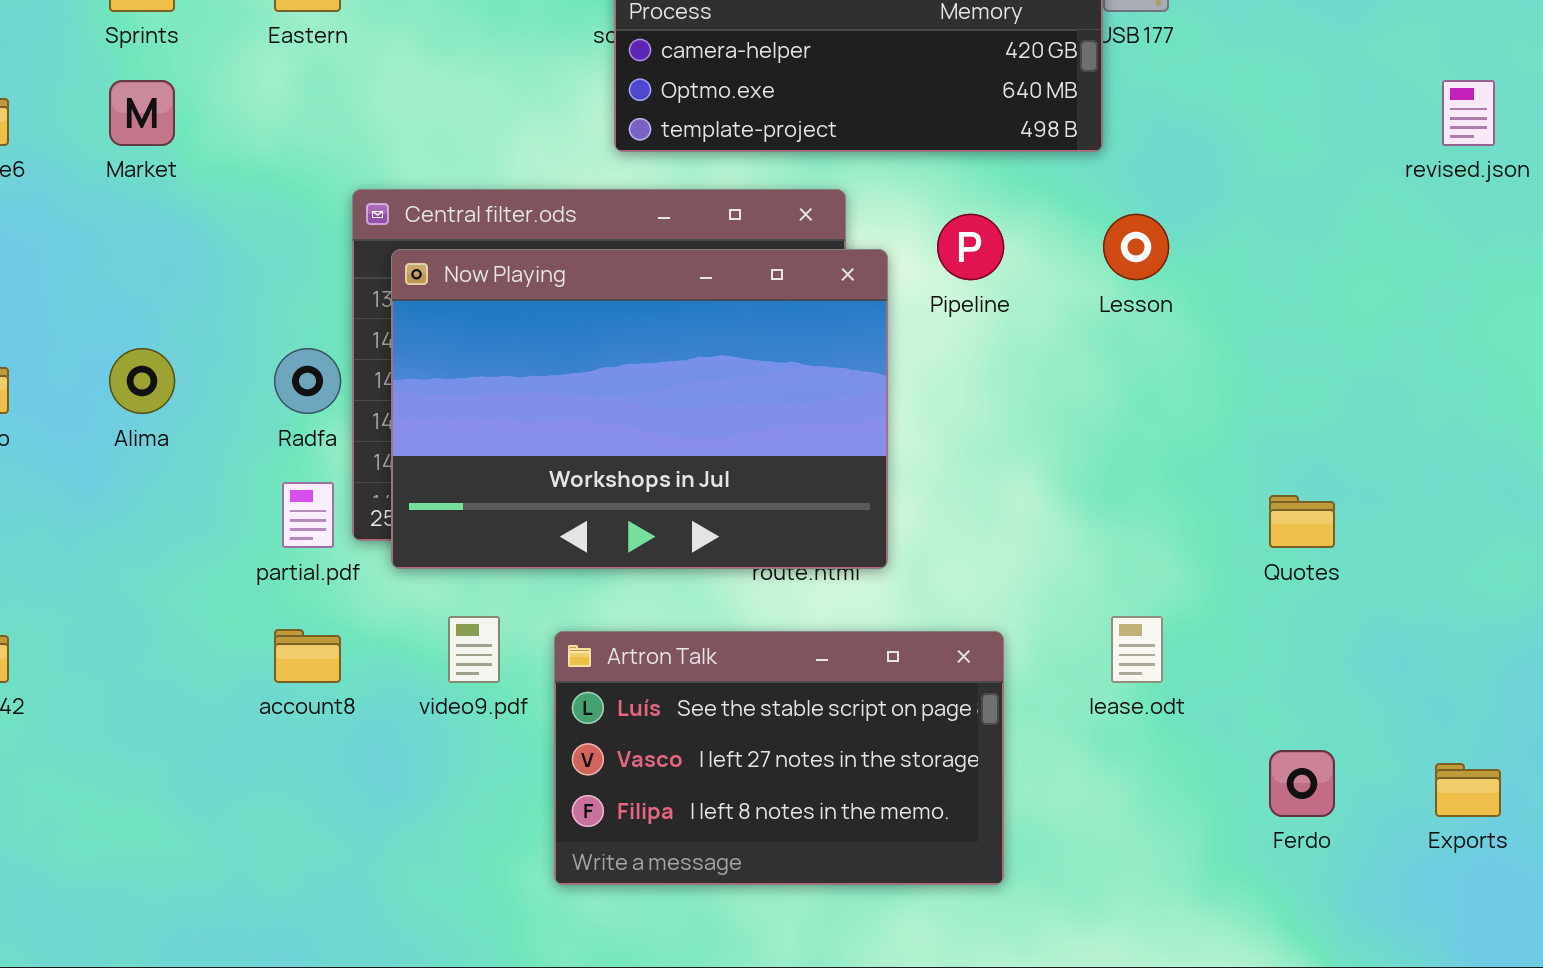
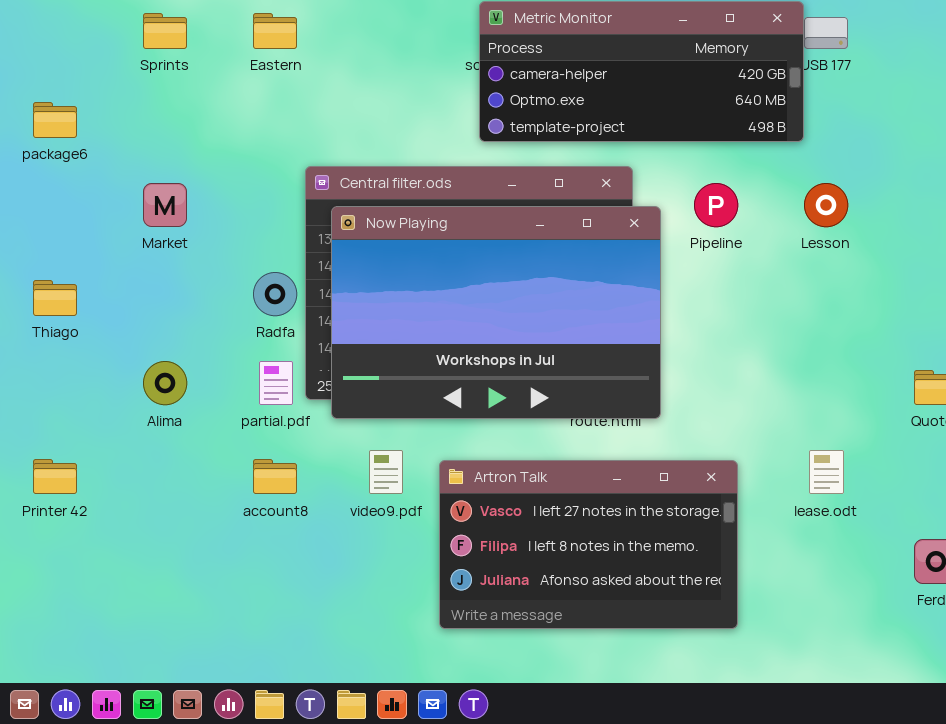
Market: [109,80,175,146] -> [143,183,187,227], moved
Alima: [109,348,175,414] -> [143,361,187,405], moved
Artron Talk: [554,631,1004,885] -> [439,460,738,629], scrolled down 1 row

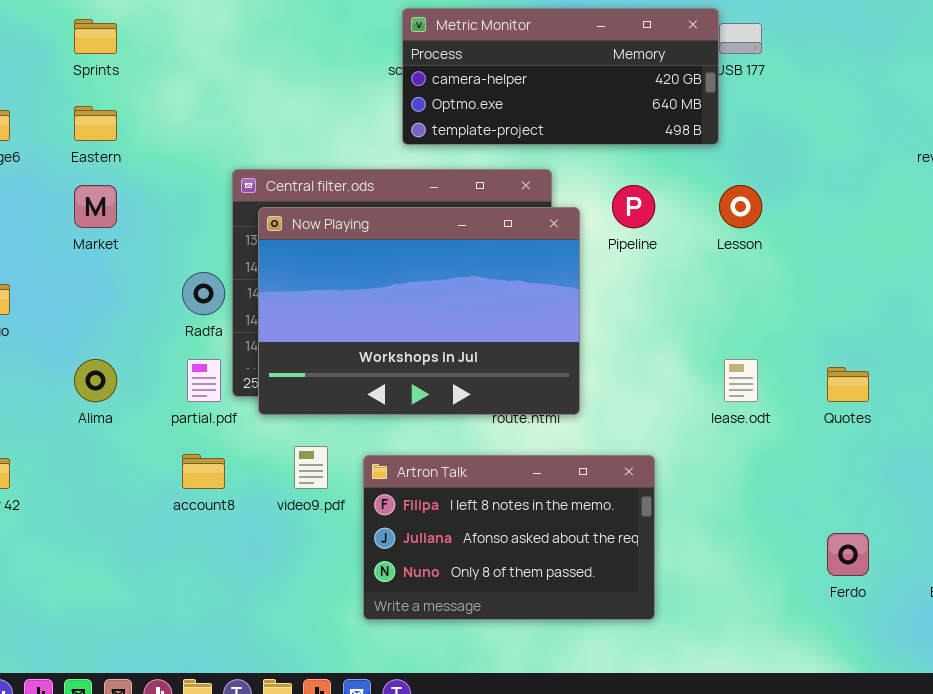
Eastern: [253,13,297,49] -> [74,106,117,141], moved
lease.odt: [809,450,844,494] -> [724,359,758,402], moved
Artron Talk: [439,460,738,629] -> [363,455,655,620], scrolled down 1 row

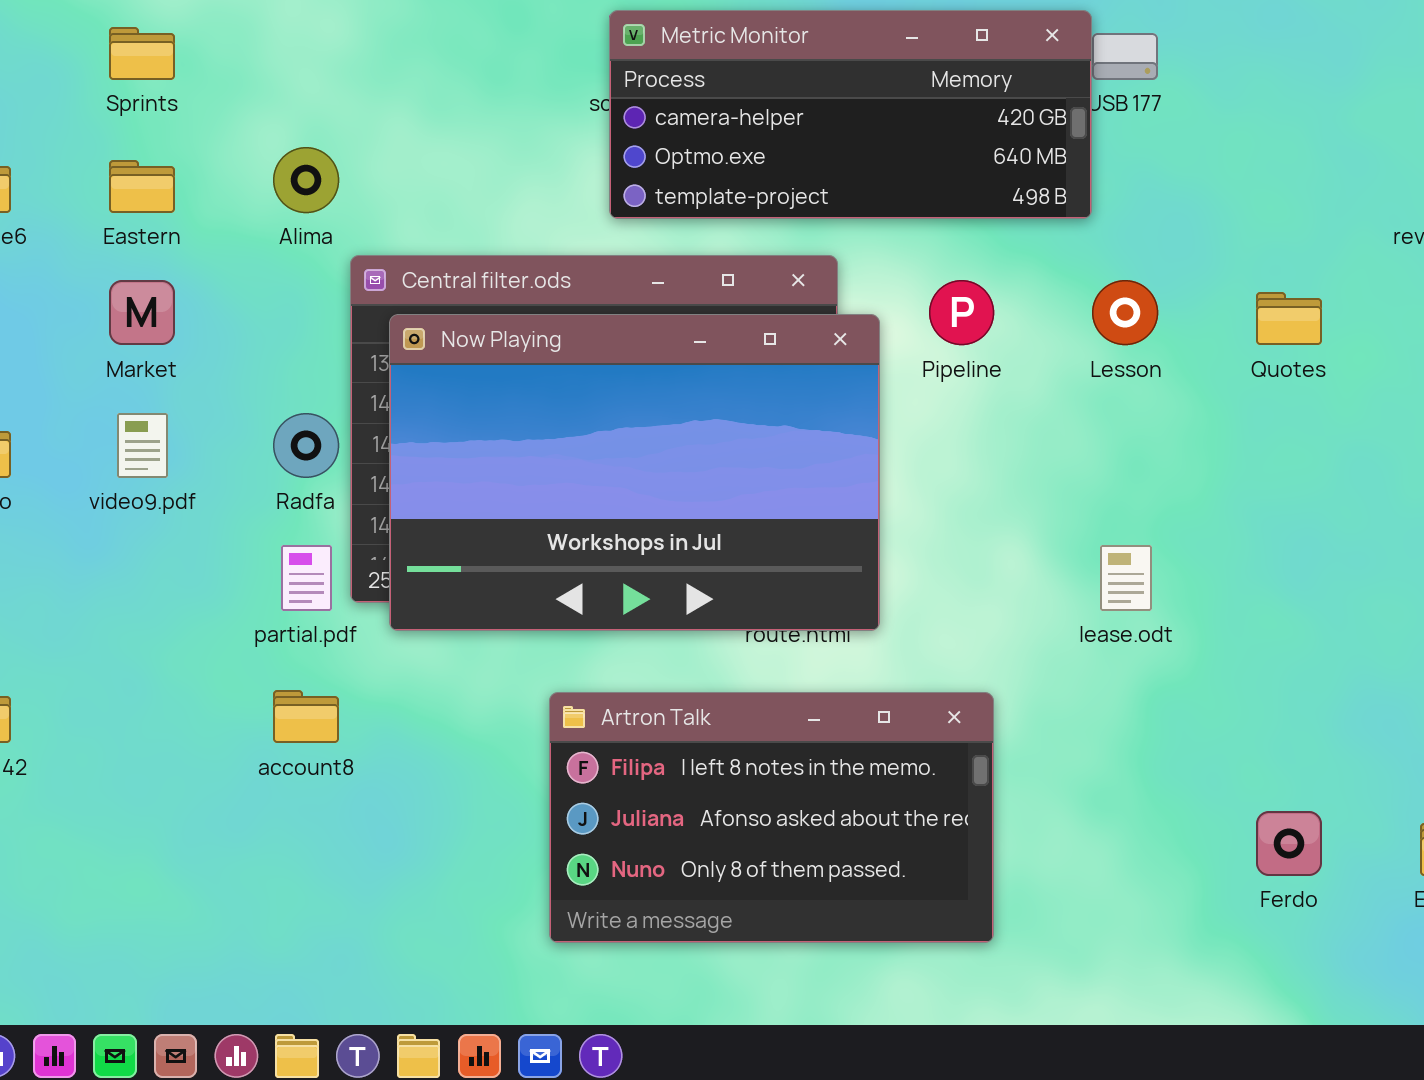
Alima: [74,359,117,402] -> [273,147,339,213], moved
Quotes: [827,367,869,402] -> [1256,292,1322,345], moved
video9.pdf: [294,446,328,489] -> [117,413,168,478], moved

